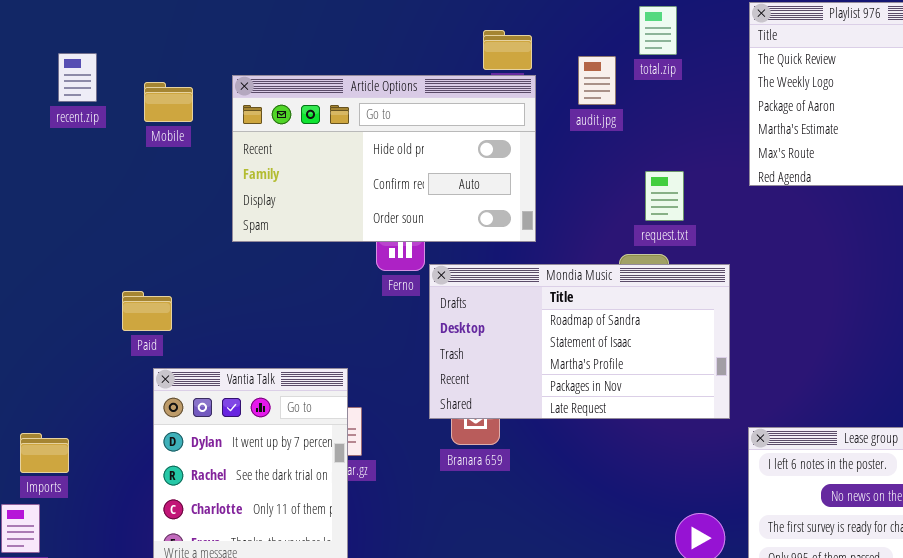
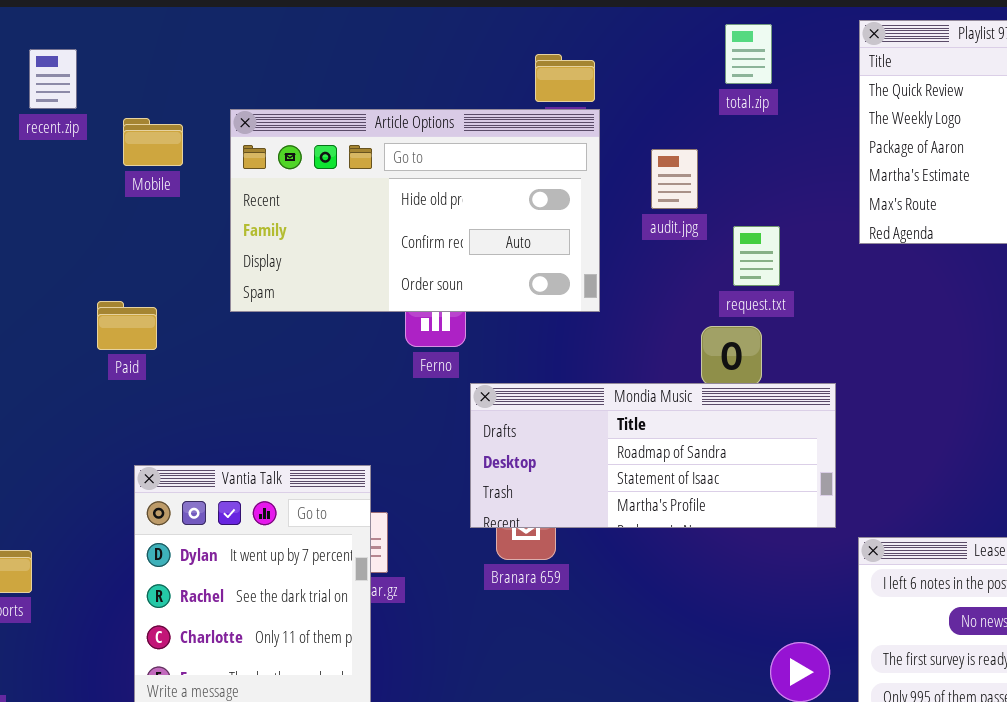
recent.zip: [58,53,97,102] -> [29,49,77,109], moved
audit.jpg: [578,56,616,105] -> [651,149,698,209], moved
Mondia Music: [429,264,730,419] -> [470,383,836,528], resized
Paid: [122,291,172,331] -> [97,301,157,350], moved

